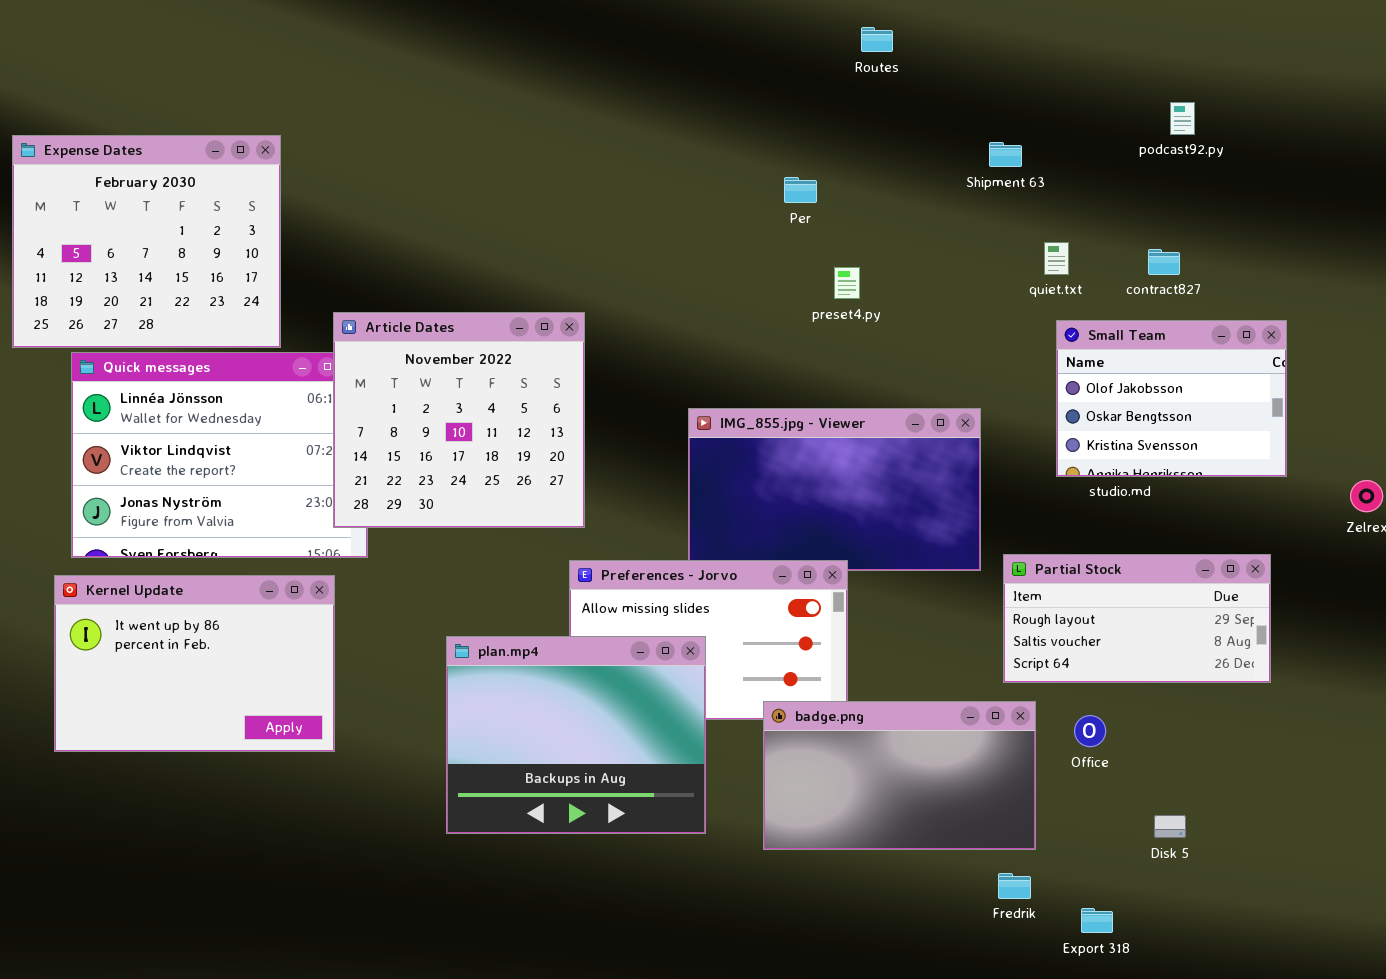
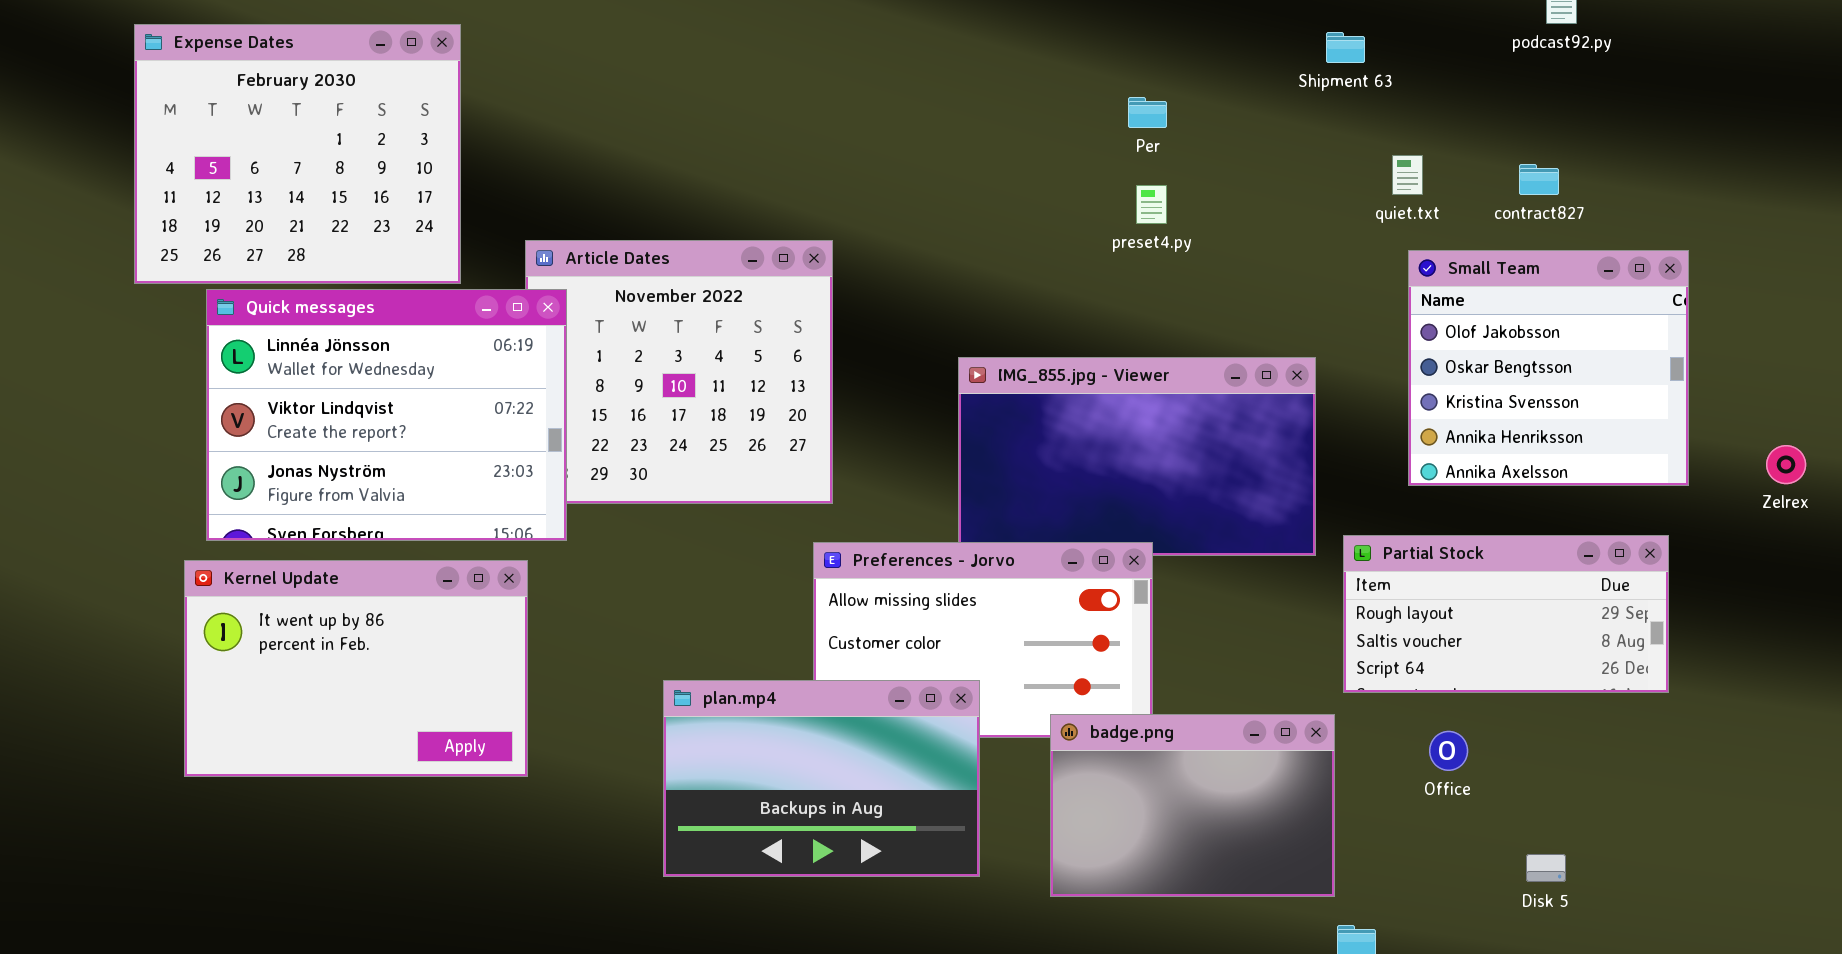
Per: [784,177,817,203] -> [1128,97,1167,128], moved
Small Team: [1056,320,1287,477] -> [1408,250,1689,486], resized
Quick messages: [71,352,368,558] -> [206,289,567,541], raised
plan.mp4: [446,636,706,834] -> [663,680,980,877], resized
badge.png: [763,701,1036,850] -> [1050,714,1335,897], resized

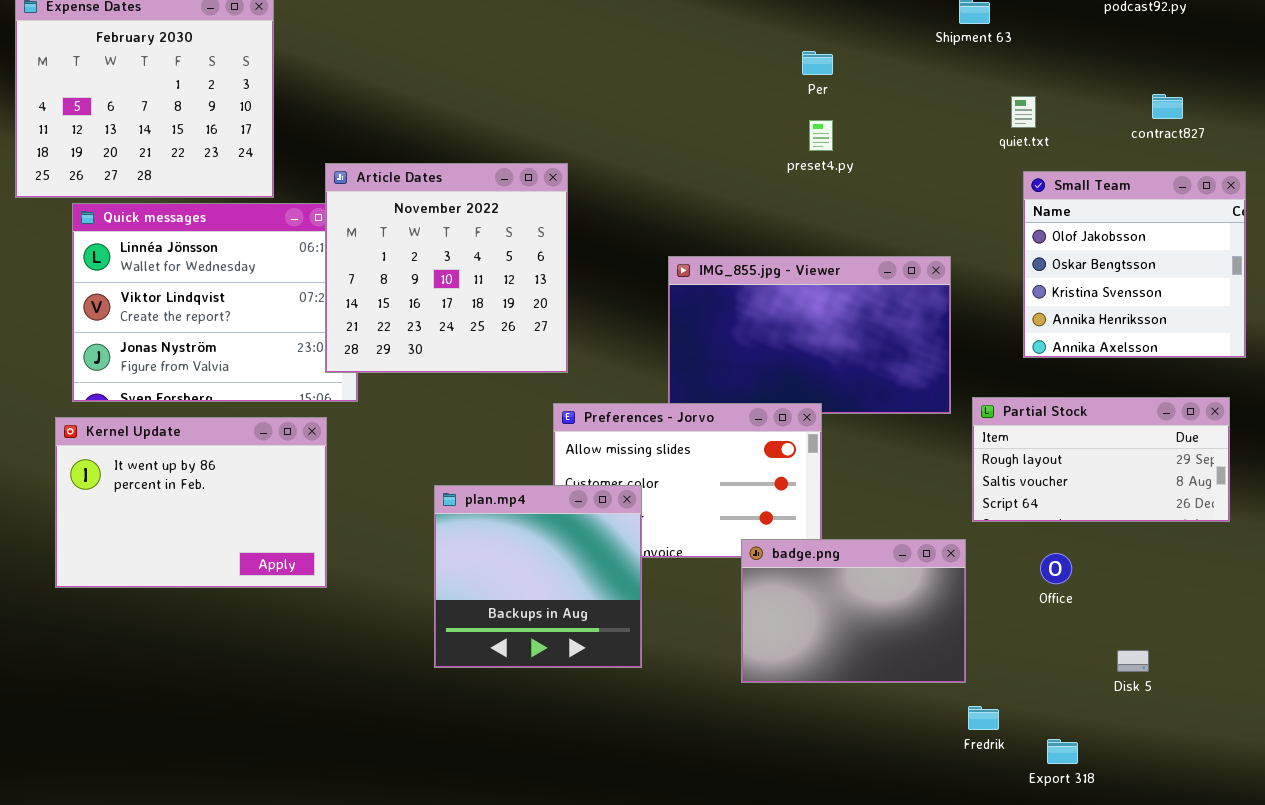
contract827: [1519,164,1559,195] -> [1152,94,1183,119], moved
Article Dates: [525,240,833,504] -> [325,163,568,373], raised
plan.mp4: [663,680,980,877] -> [434,485,642,668], resized

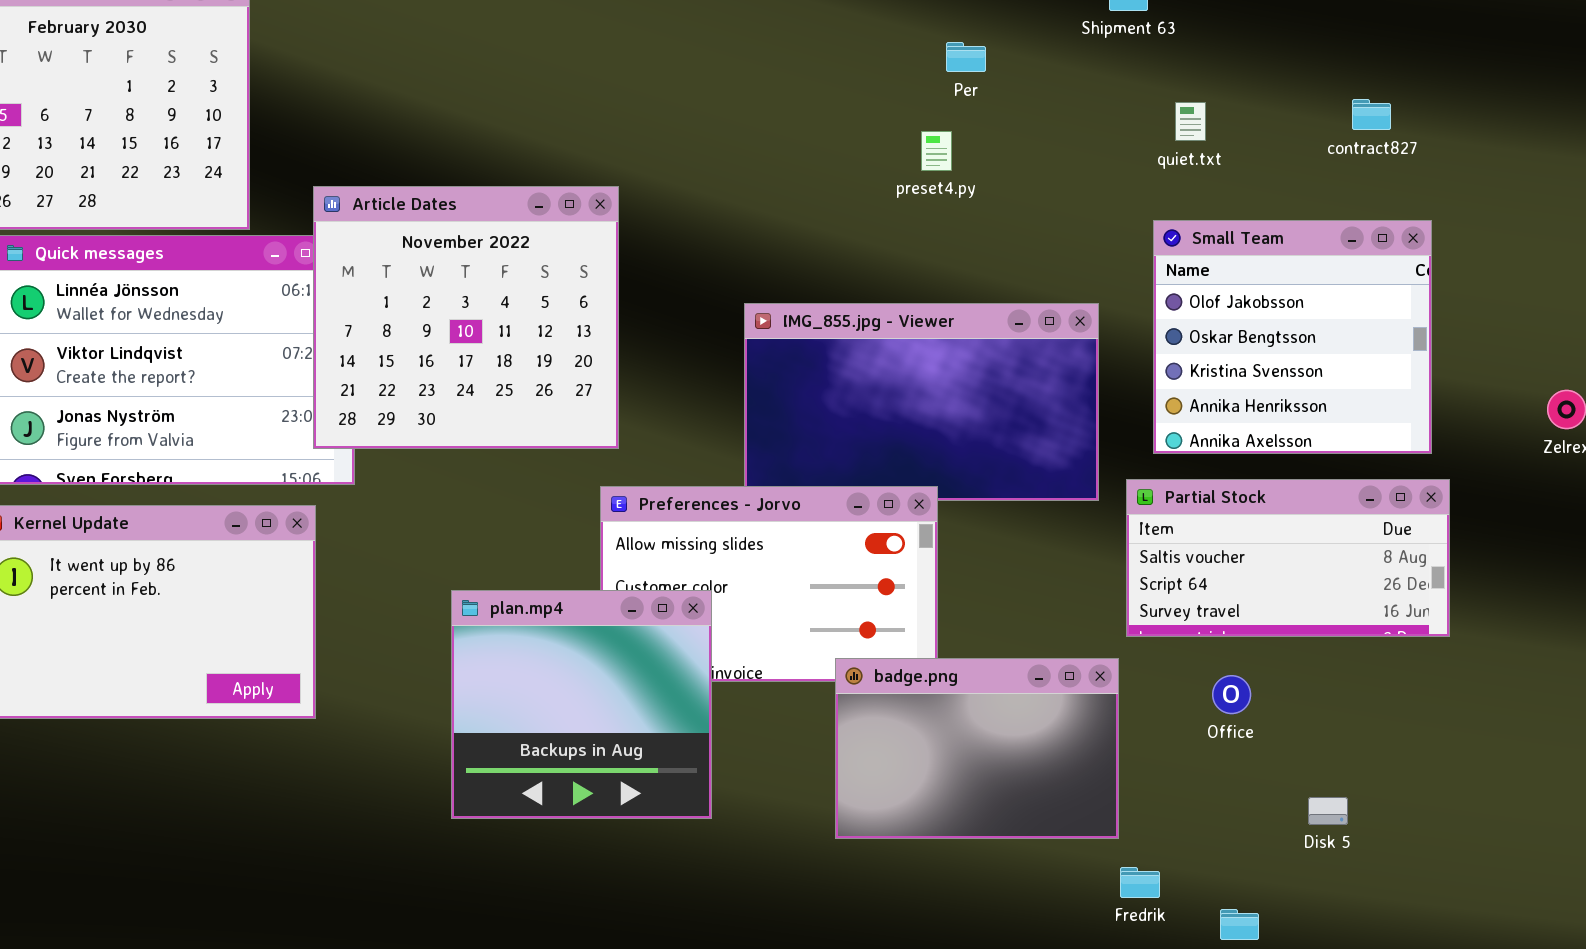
Per: [802,51,833,75] -> [946,42,986,72], moved
Small Team: [1023,171,1246,358] -> [1153,220,1432,454], moved
Partial Stock: [972,397,1230,522] -> [1126,479,1450,637], scrolled down 1 row

